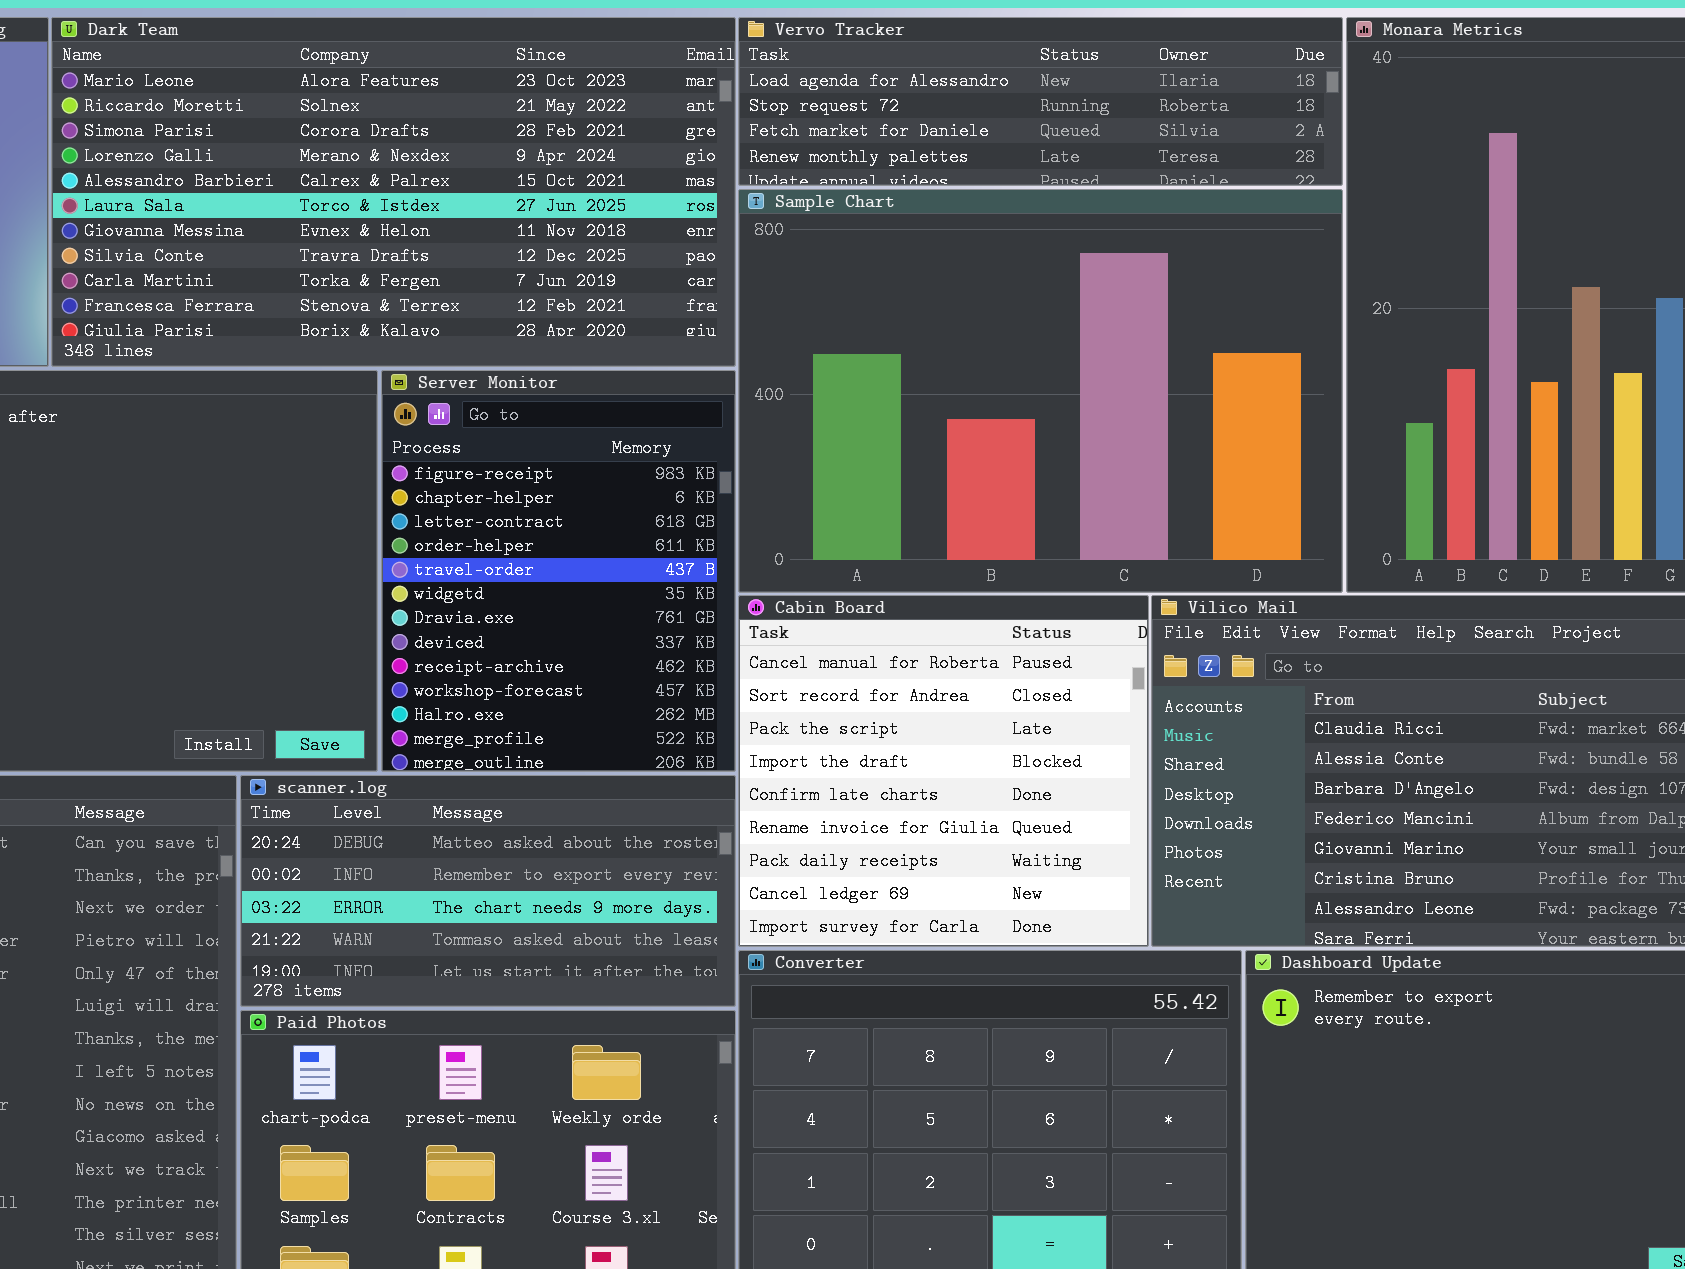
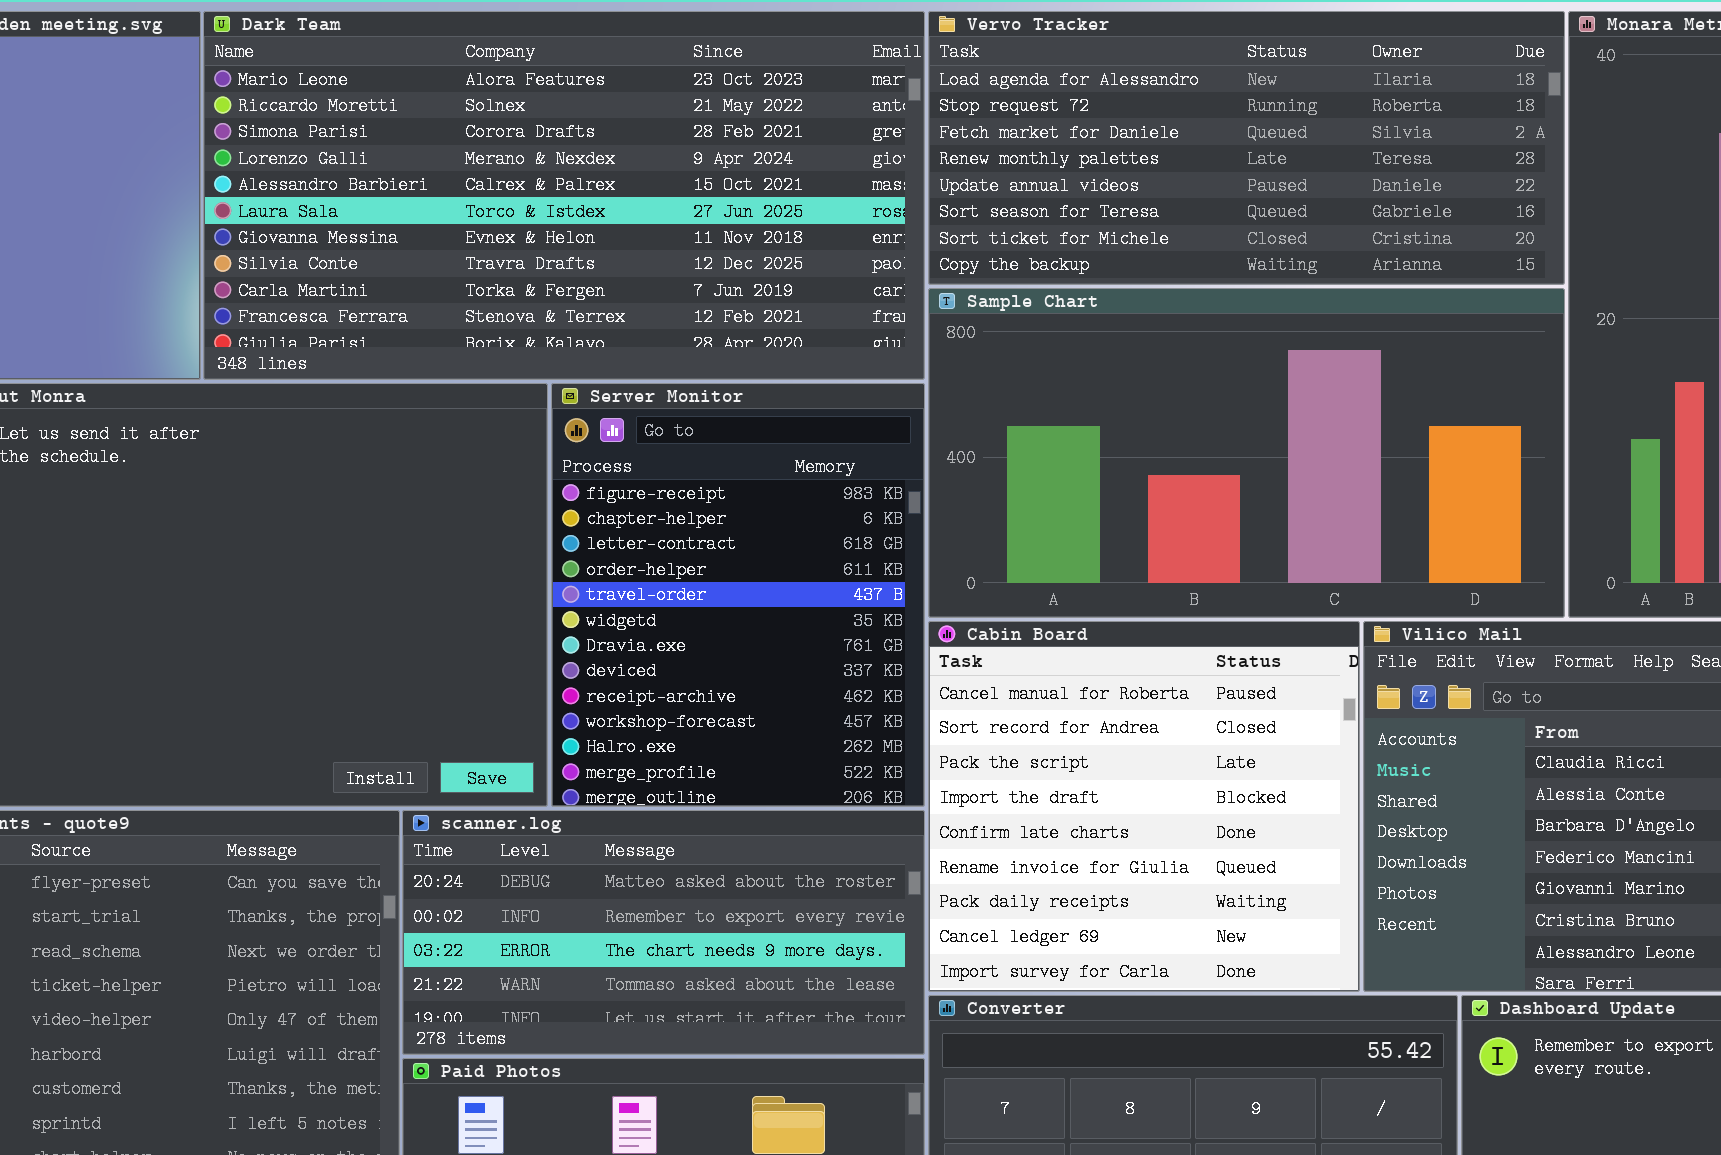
Vervo Tracker: [738,17,1343,186] -> [928,11,1565,285], resized
Sample Chart: [738,189,1343,593] -> [928,288,1565,618], resized

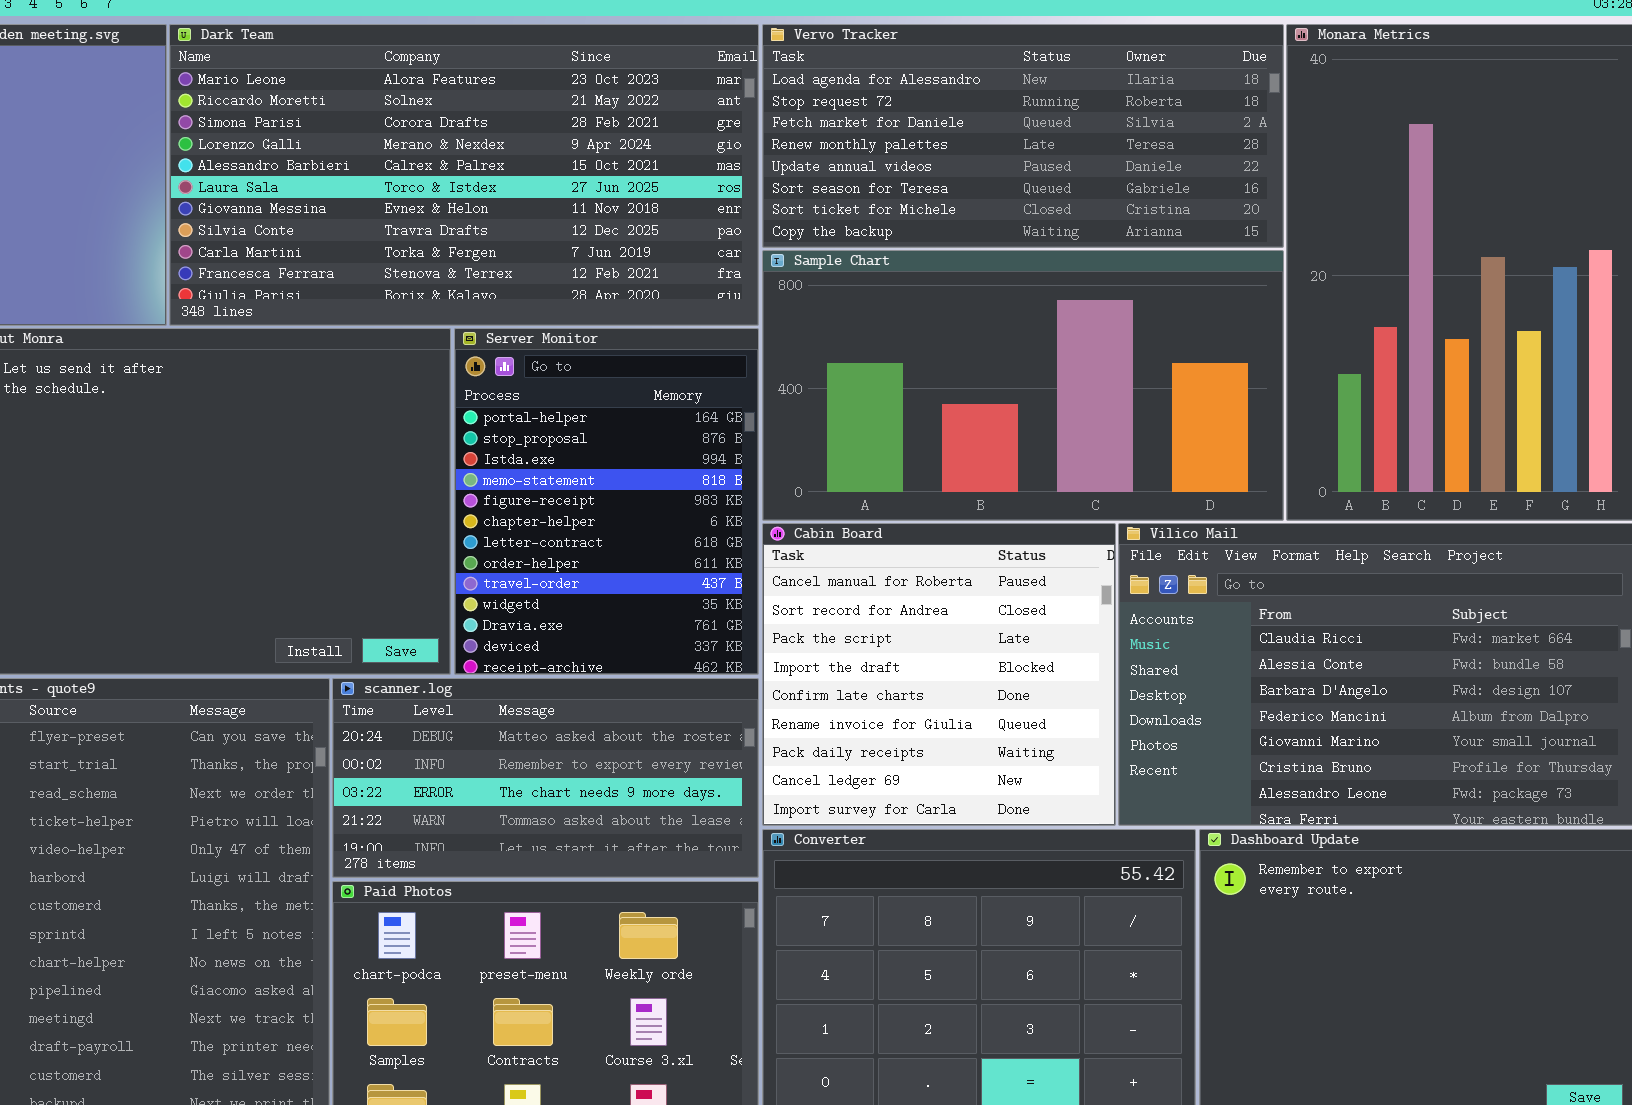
Server Monitor: [551,383,925,807] -> [454,328,759,675], scrolled up 4 rows

